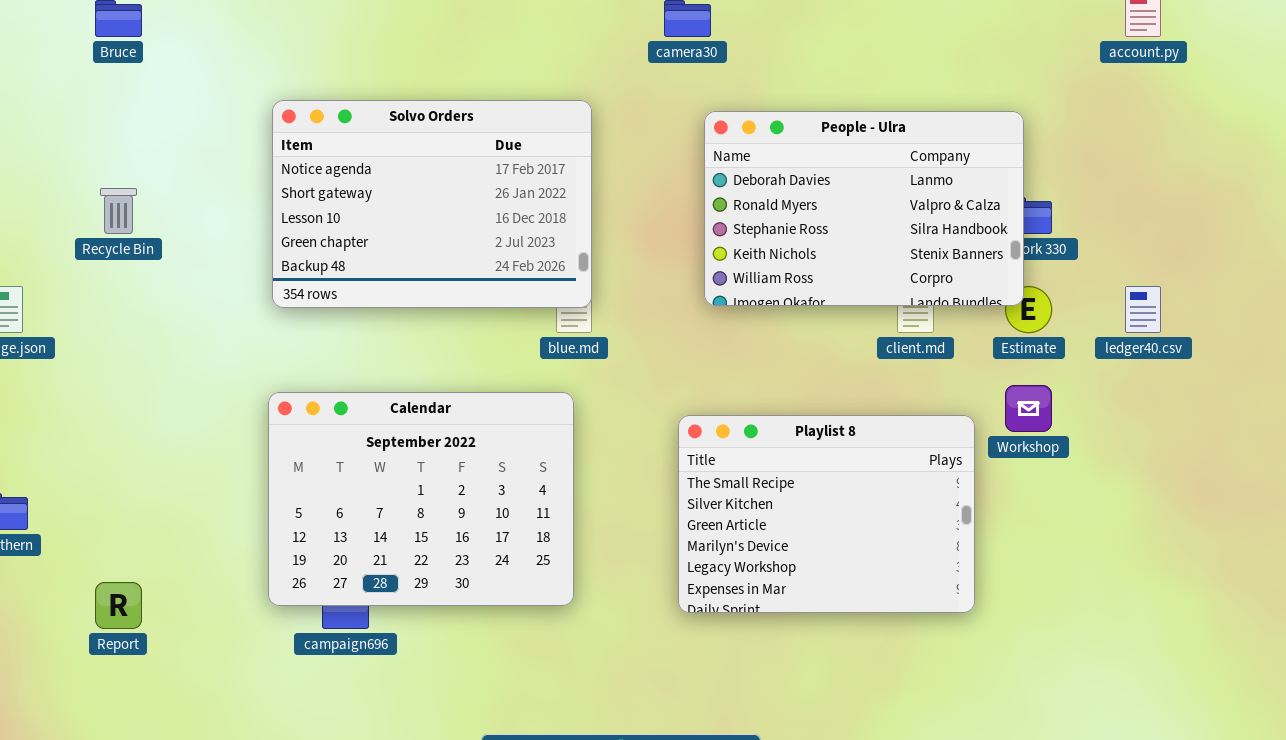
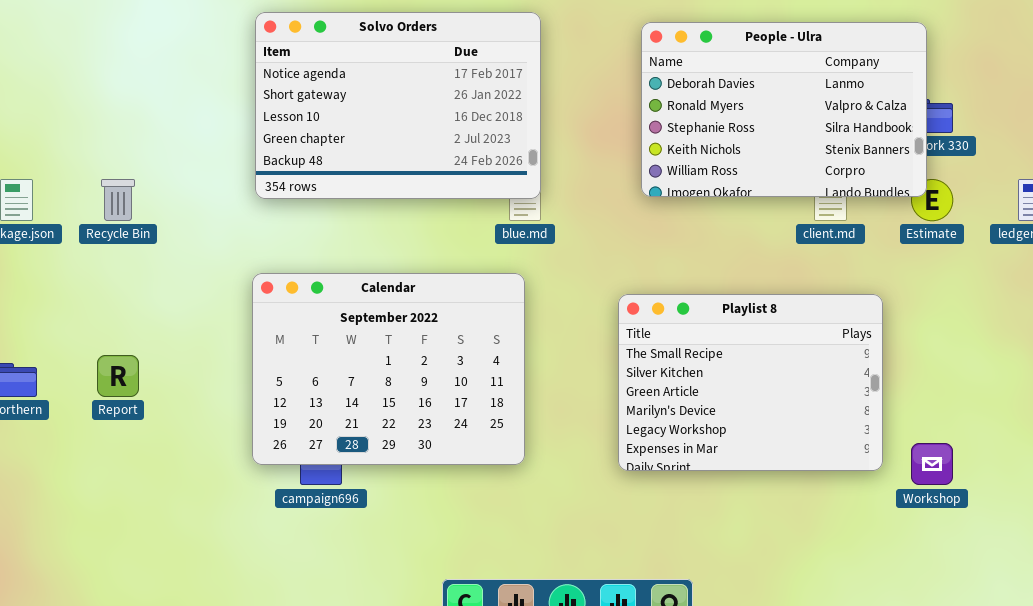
Recycle Bin: [100,188,137,234] -> [101,179,135,221], moved
Workshop: [1005,385,1052,432] -> [911,443,953,485], moved
Report: [95,582,142,629] -> [97,355,139,397], moved

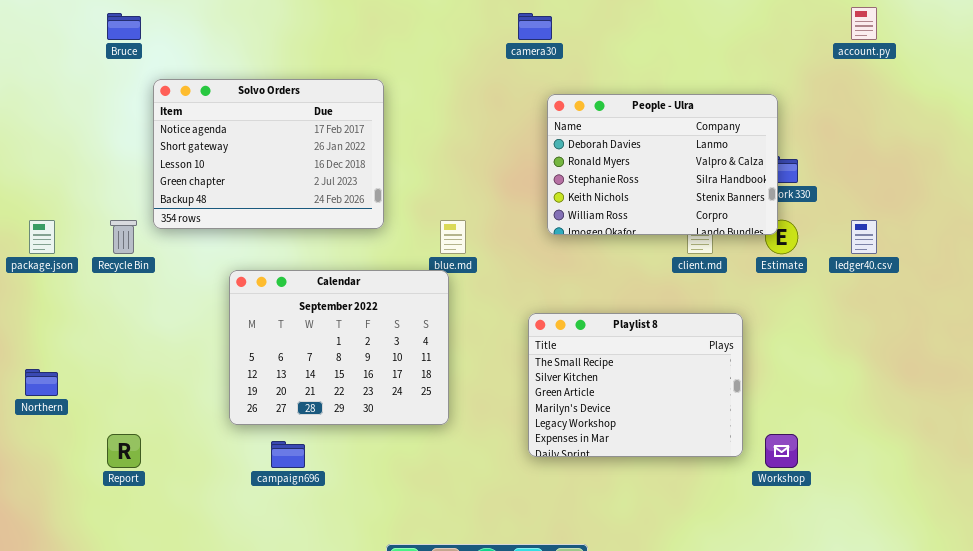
Solvo Orders: [255,12,541,199] -> [153,79,384,229], moved
Calendar: [252,273,525,465] -> [229,270,449,425], moved
Report: [97,355,139,397] -> [107,434,141,468], moved

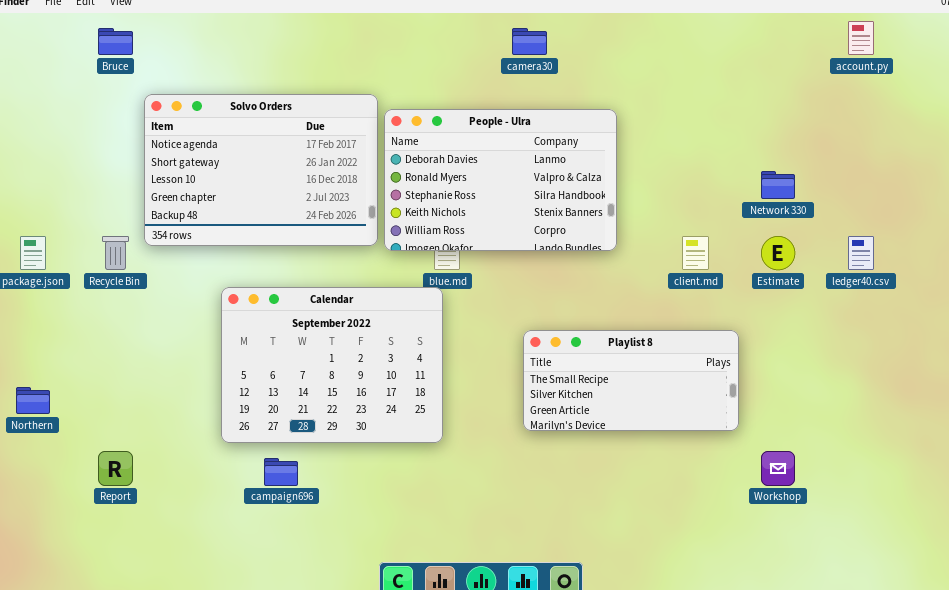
People - Ulra: [547,94,778,235] -> [384,109,617,251], moved
Playlist 8: [528,313,743,457] -> [523,330,739,431], resized

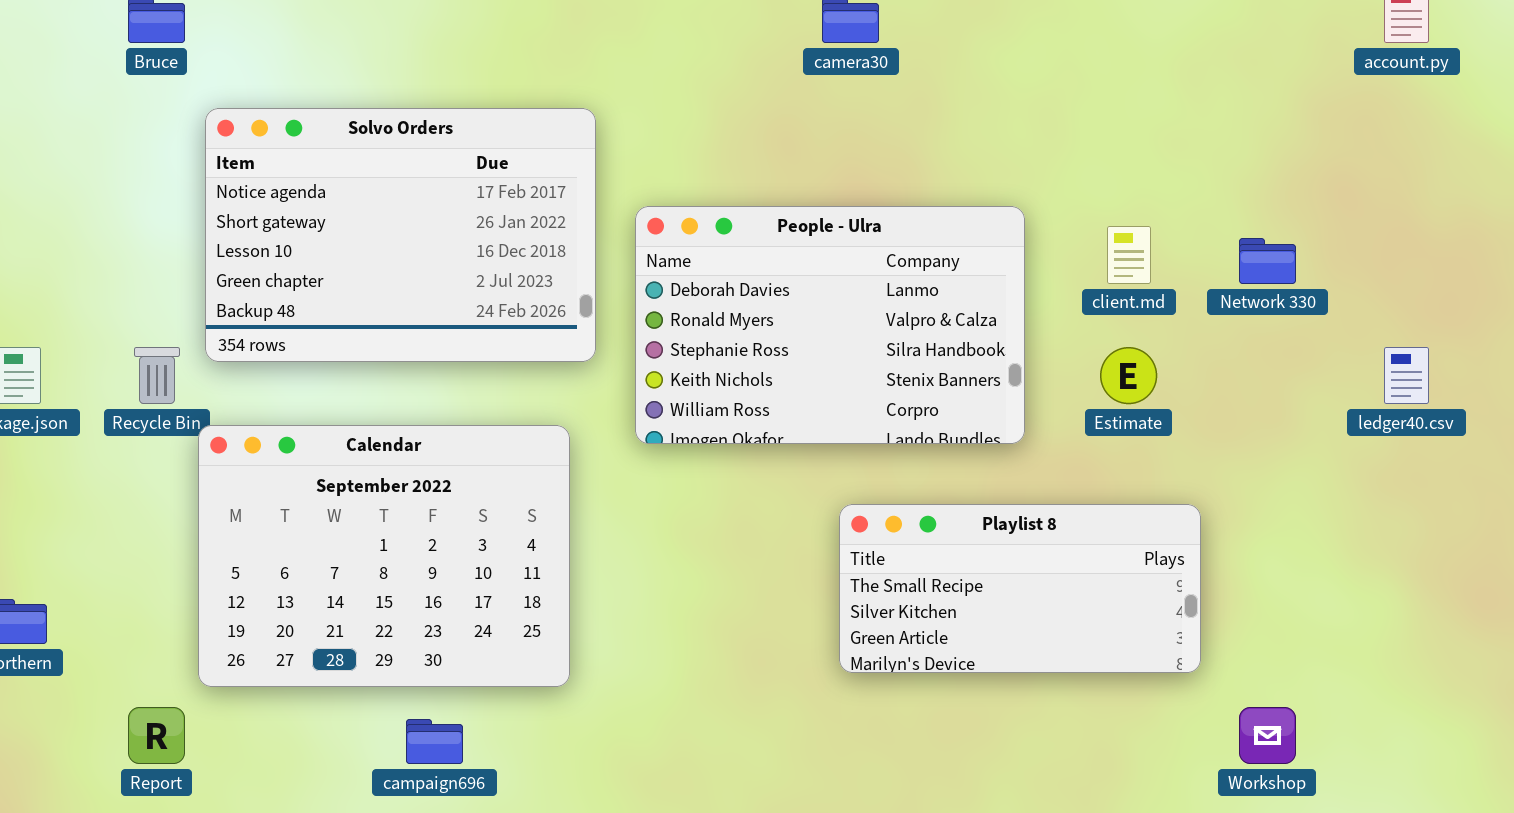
People - Ulra: [384,109,617,251] -> [635,206,1025,444], moved
client.md: [682,236,709,270] -> [1107,226,1151,284], moved
Estimate: [761,236,795,270] -> [1100,347,1157,404], moved
Calendar: [221,287,443,443] -> [198,425,570,687], moved

